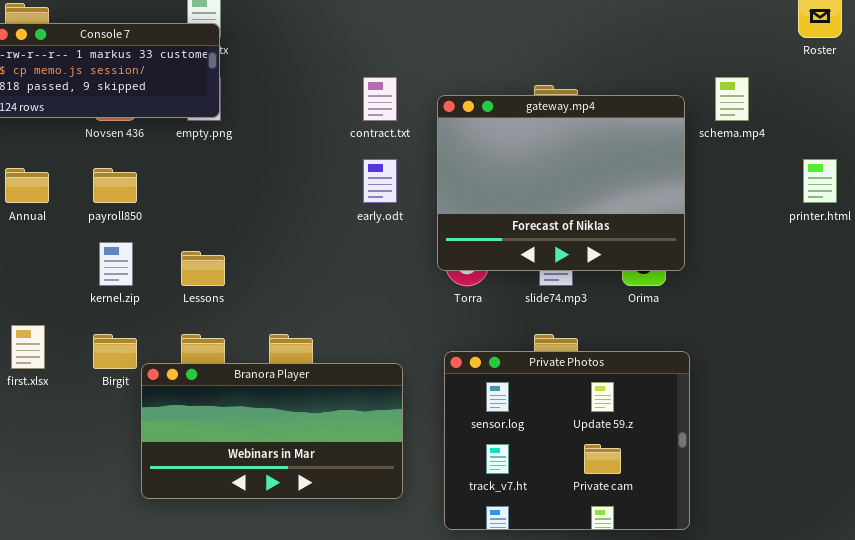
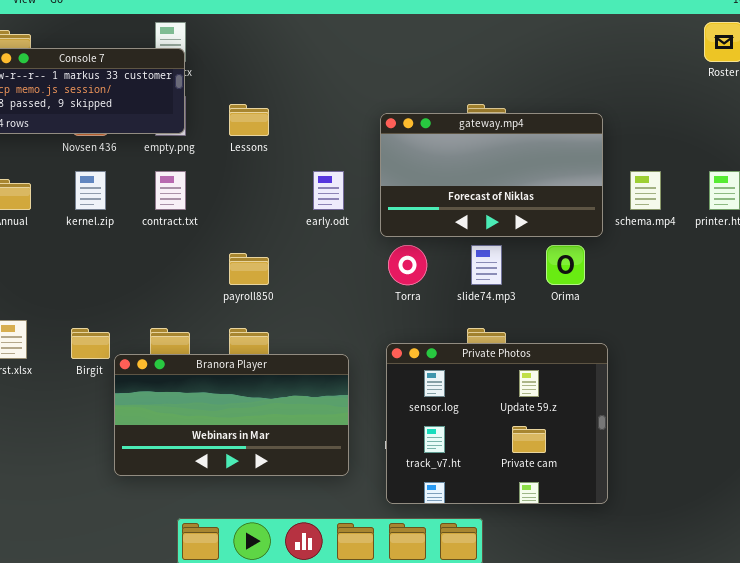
contract.txt: [363,77,397,121] -> [155,171,186,210], moved
schema.mp4: [715,77,749,121] -> [630,171,661,210], moved
gateway.mp4: [437,95,685,271] -> [380,113,603,237], resized
payroll850: [93,168,137,203] -> [229,253,269,285], moved
kernel.zip: [99,242,133,286] -> [75,171,106,210], moved
Lessons: [181,251,225,286] -> [229,104,269,136], moved

